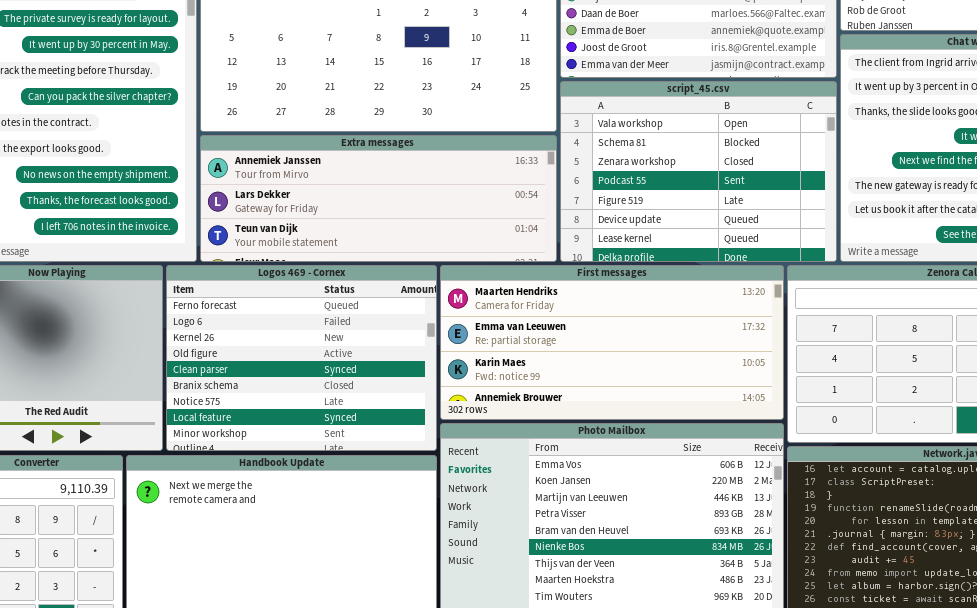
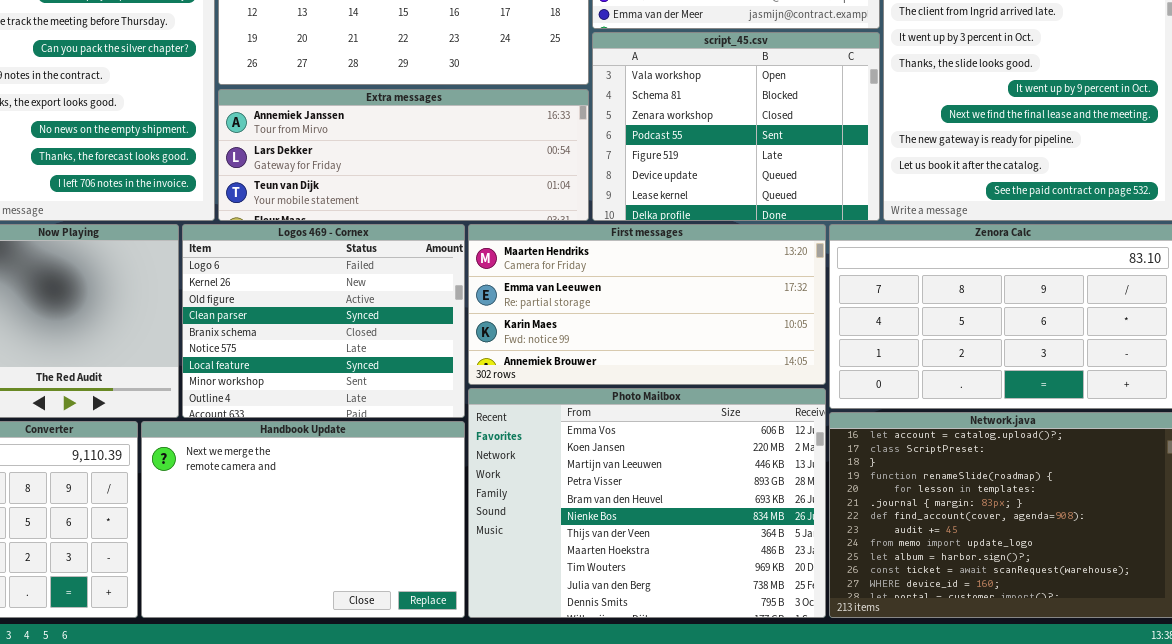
Logos 469 - Cornex: [166,265,437,451] -> [182,224,465,418], scrolled down 1 row

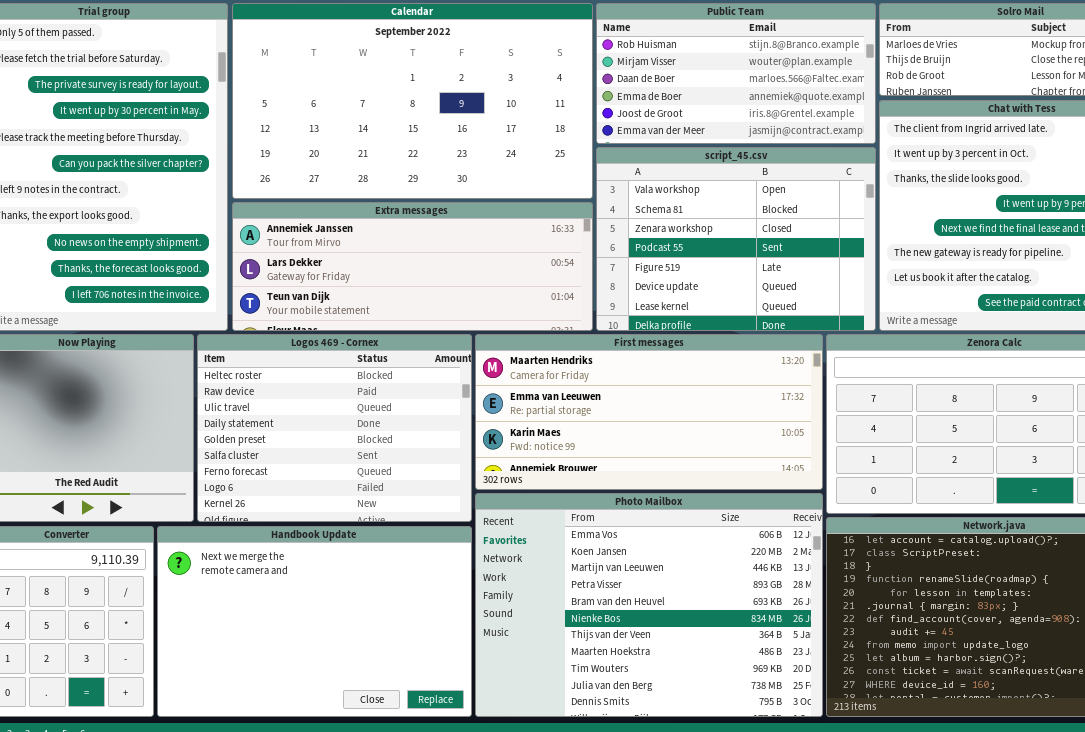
Logos 469 - Cornex: [182,224,465,418] -> [197,334,472,522], scrolled up 7 rows

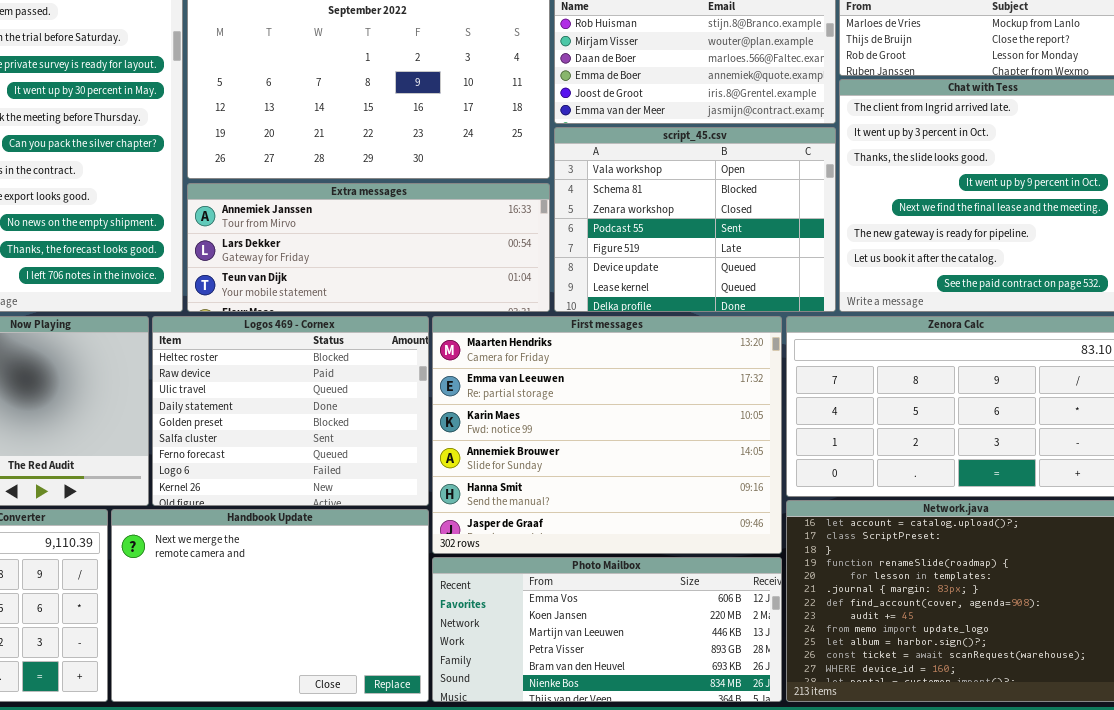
First messages: [475,334,823,490] -> [432,316,782,554], resized
Photo Mailbox: [475,493,823,717] -> [432,557,782,702], resized

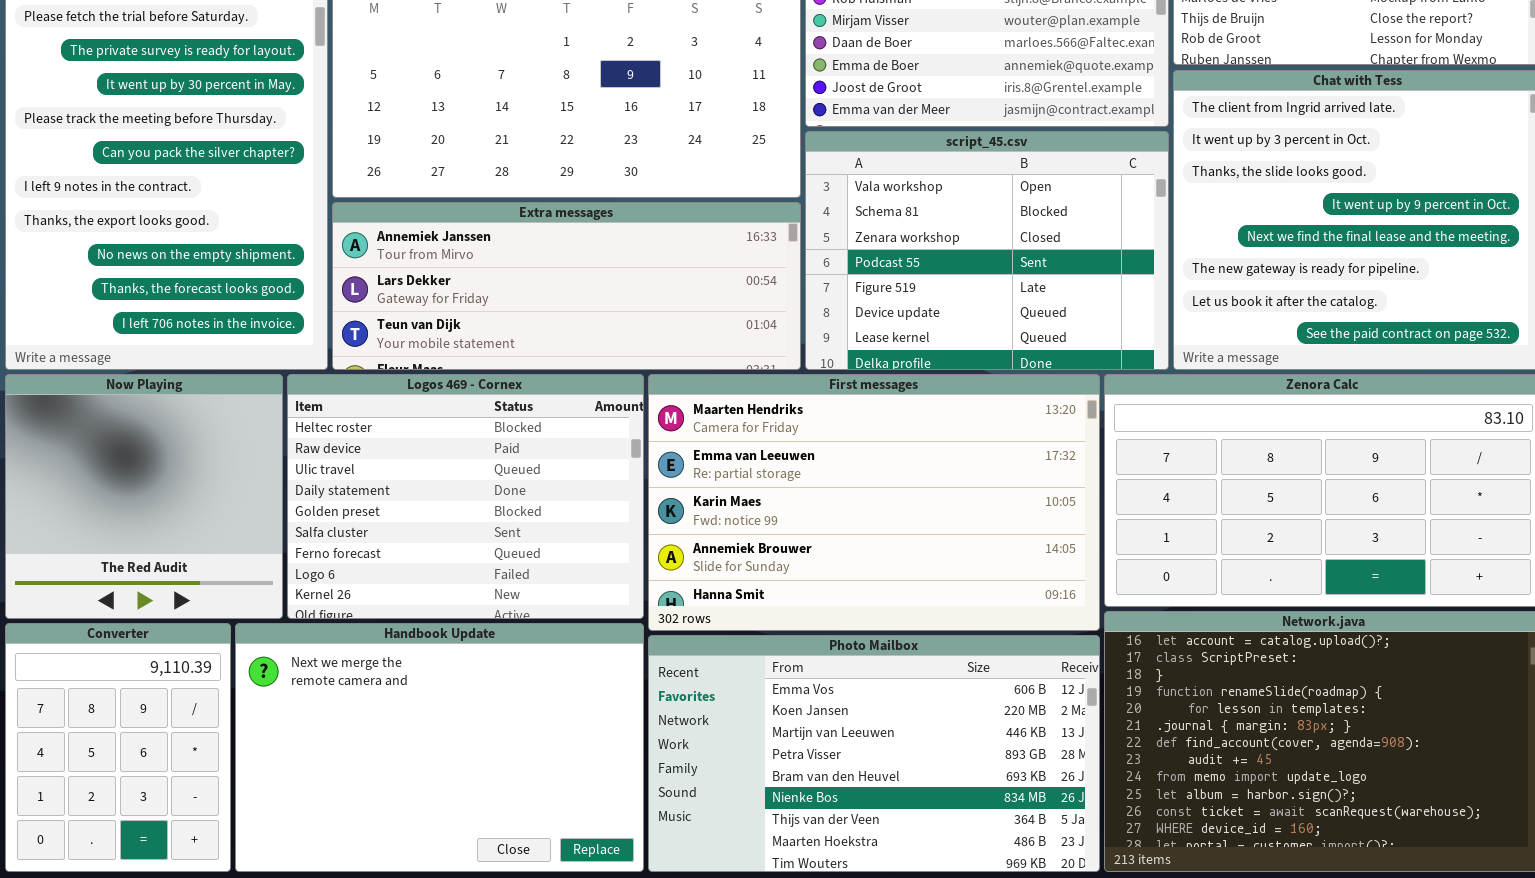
First messages: [432,316,782,554] -> [648,374,1100,631], resized
Photo Mailbox: [432,557,782,702] -> [648,635,1100,872], resized

